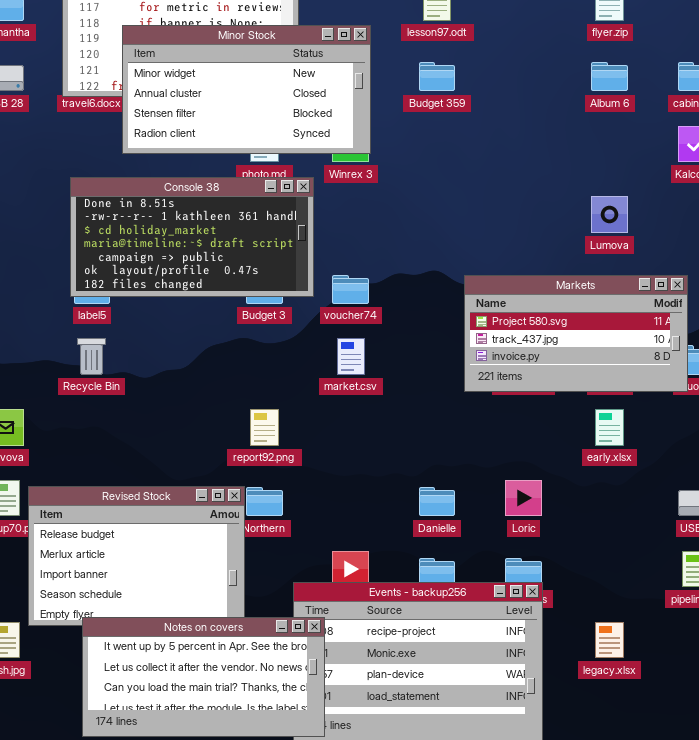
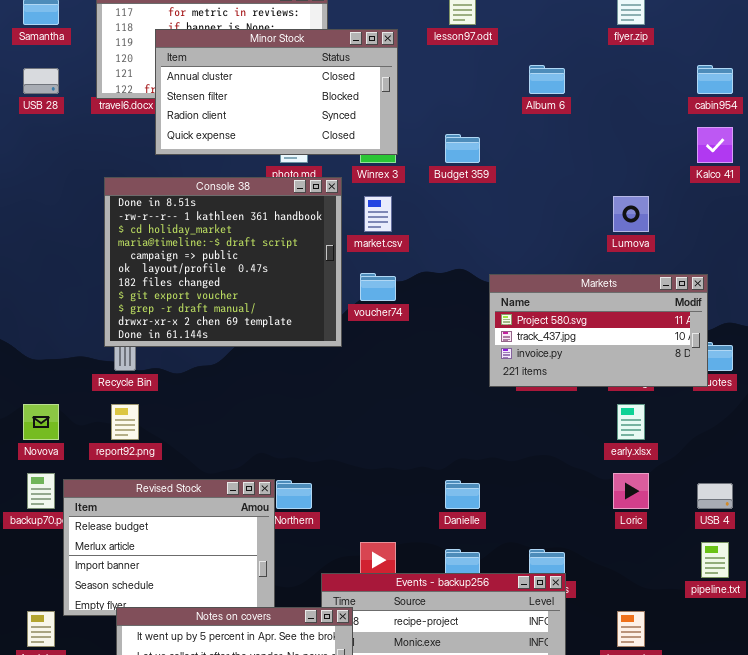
Minor Stock: [122,25,371,154] -> [155,29,398,155], scrolled down 1 row
Budget 359: [419,62,455,91] -> [445,134,480,163], moved
Album 6: [591,62,628,91] -> [529,65,565,94], moved
Console 38: [70,177,314,297] -> [104,177,342,347], resized
market.csv: [337,338,365,375] -> [364,196,392,232], moved
report92.png: [250,409,279,446] -> [111,404,139,440], moved
Loric: [505,480,542,516] -> [613,473,649,509], moved

